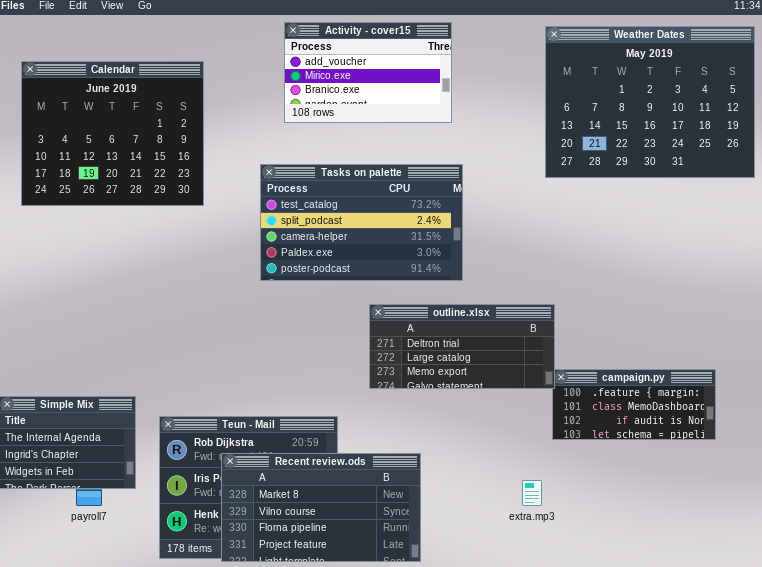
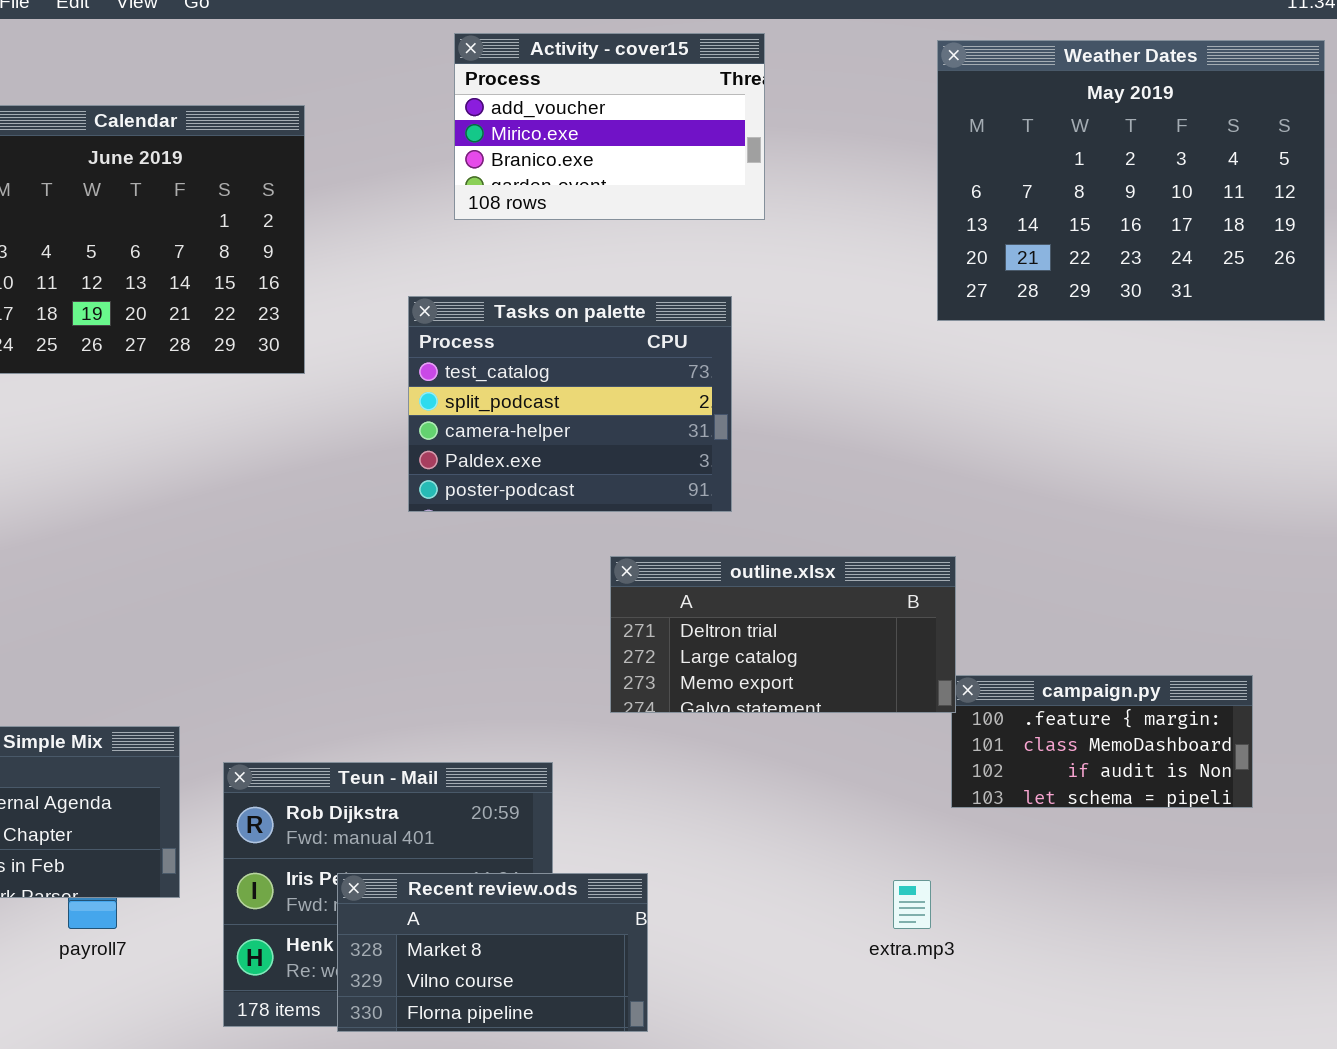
Tasks on palette: [260,164,463,281] -> [408,296,732,512], resized
Recent review.ods: [221,453,421,562] -> [337,873,648,1032], resized

